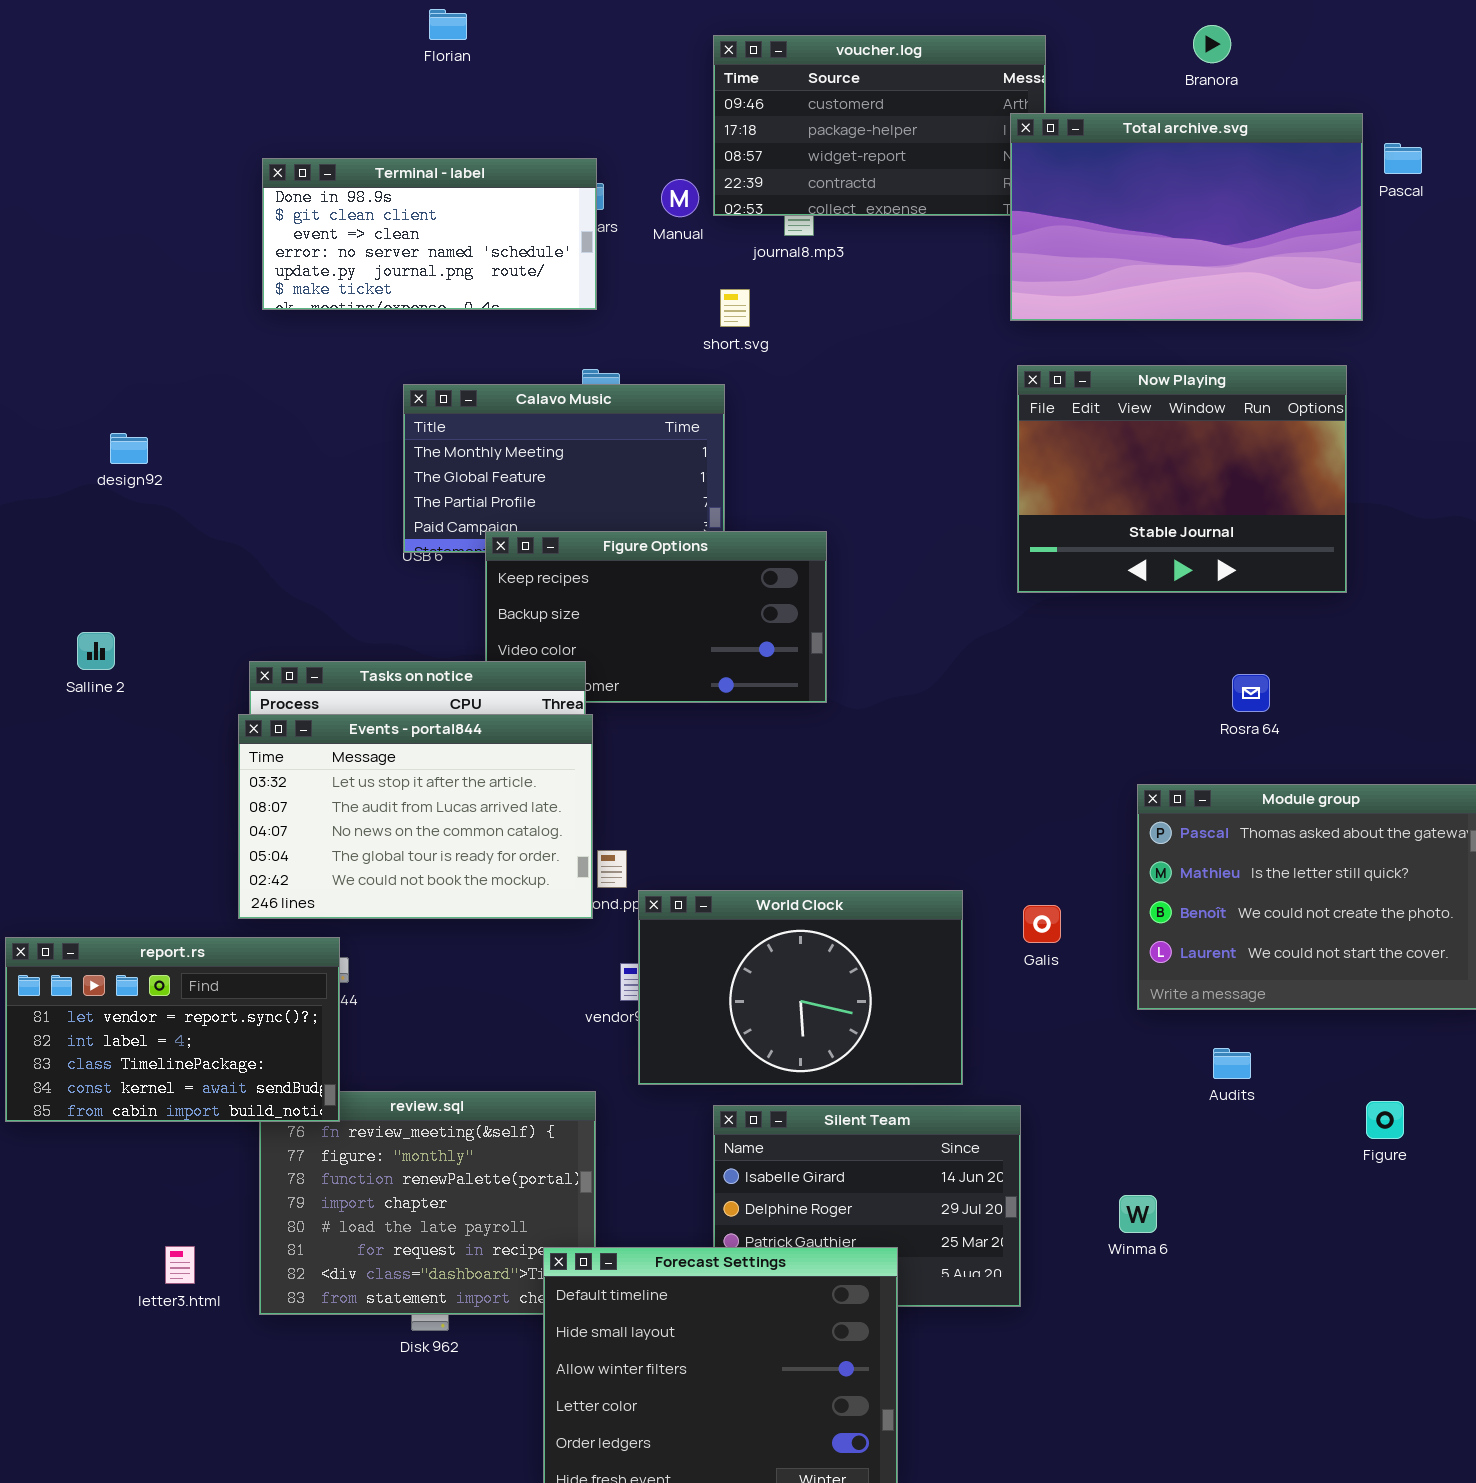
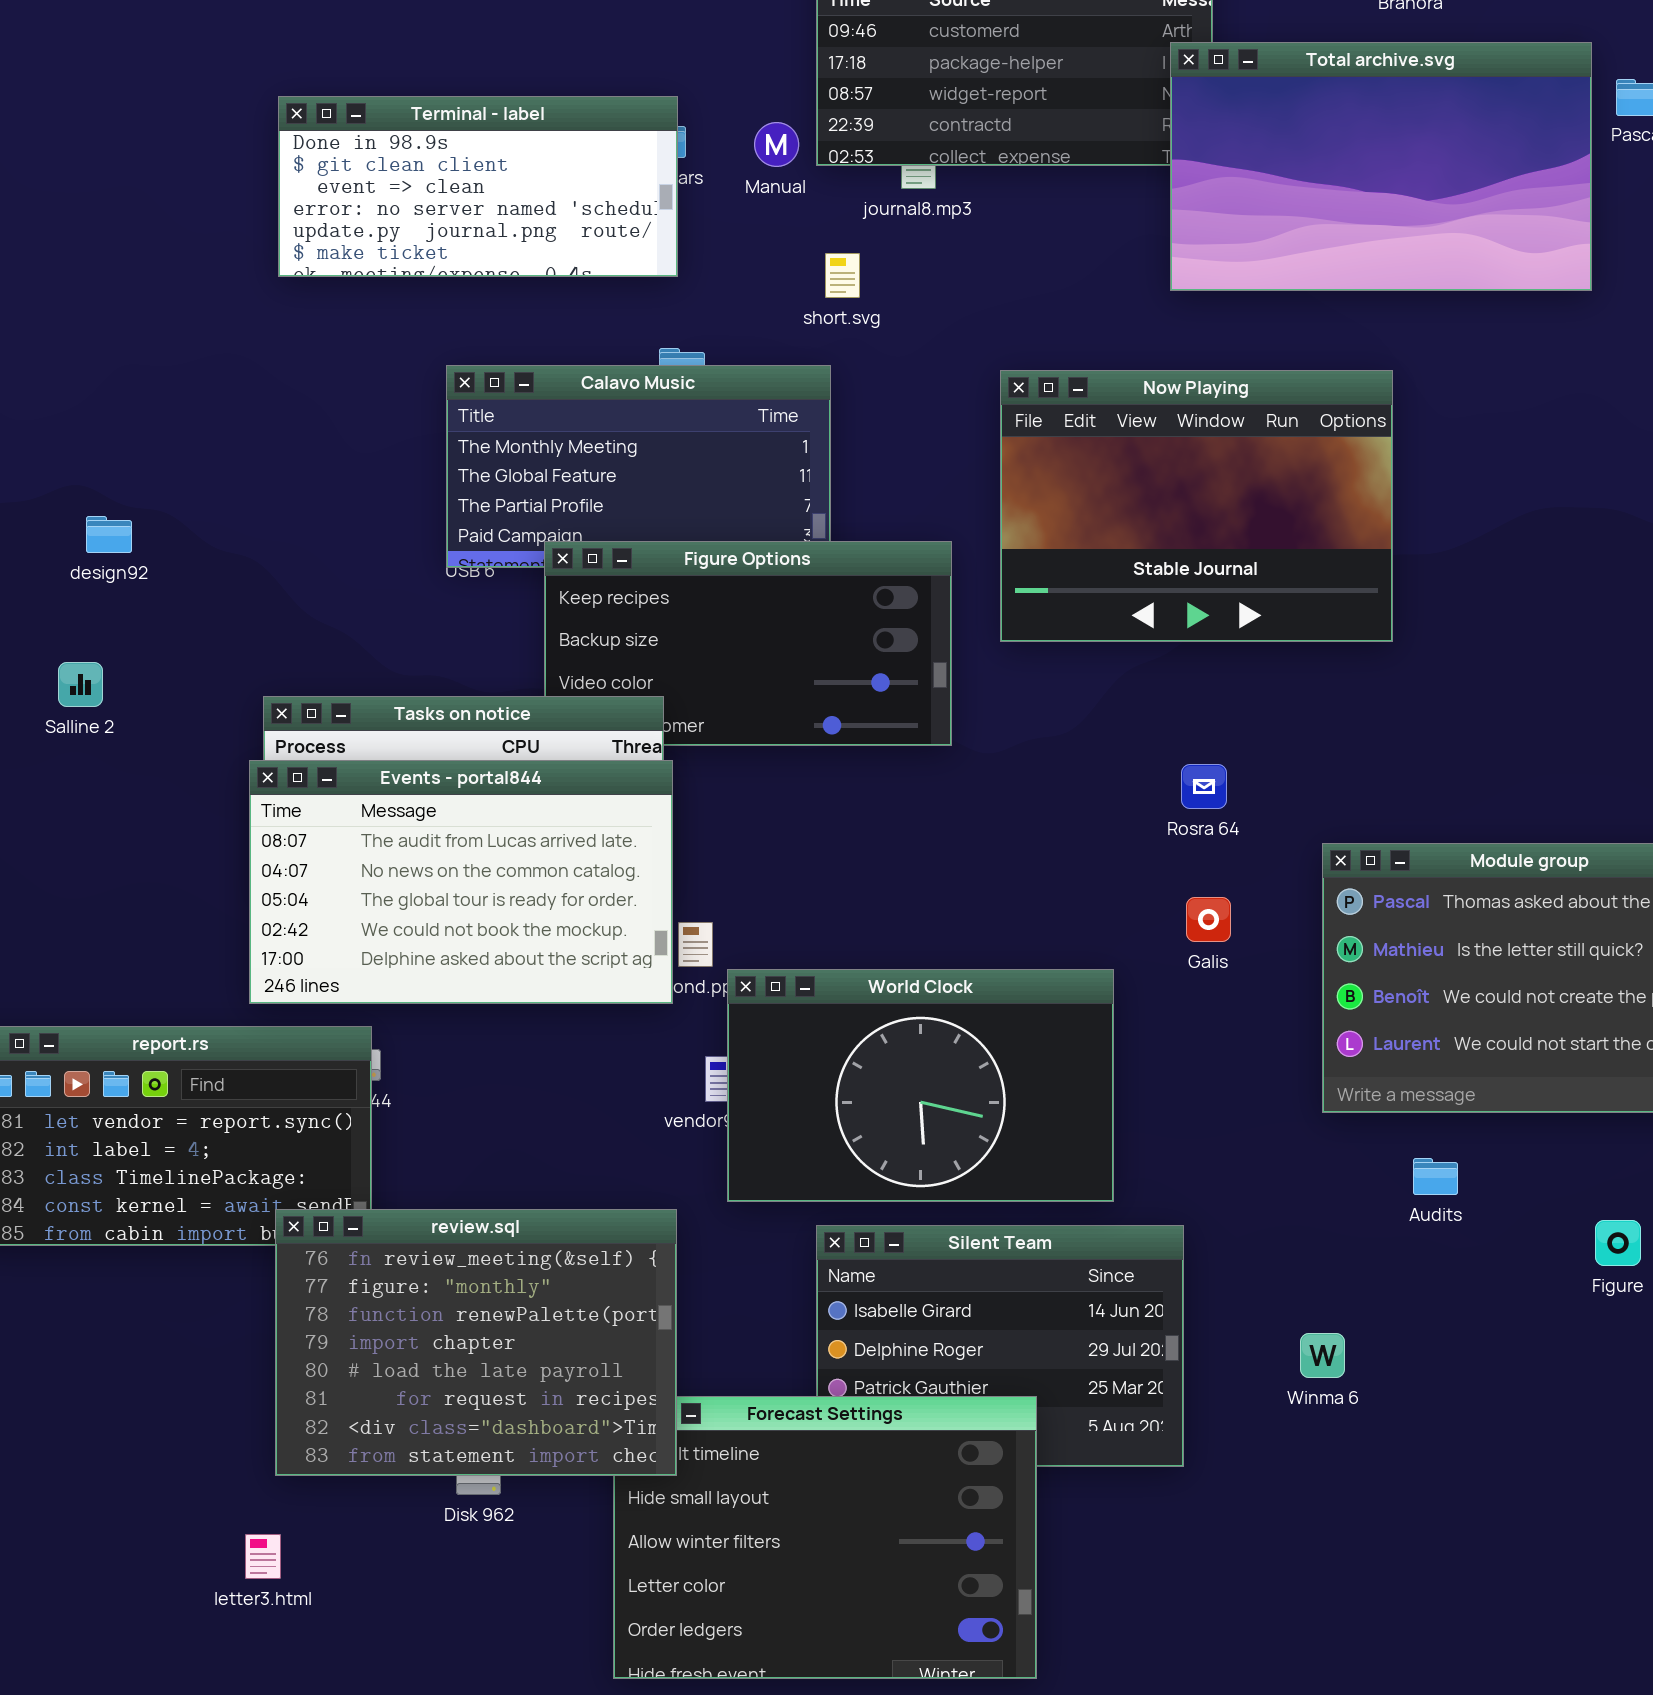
Now Playing: [1017,365,1347,593] -> [1000,370,1393,642], moved
design92: [110,433,148,464] -> [86,516,132,553], moved
Rosra 64: [1232,674,1270,712] -> [1181,764,1227,809], moved
Events - portal844: [238,714,593,919] -> [249,760,673,1004], scrolled down 1 row
Galis: [1023,905,1061,943] -> [1186,897,1231,942], moved
review.sql: [259,1091,596,1315] -> [275,1209,677,1476], raised
letter3.html: [165,1246,195,1284] -> [245,1534,281,1579], moved

